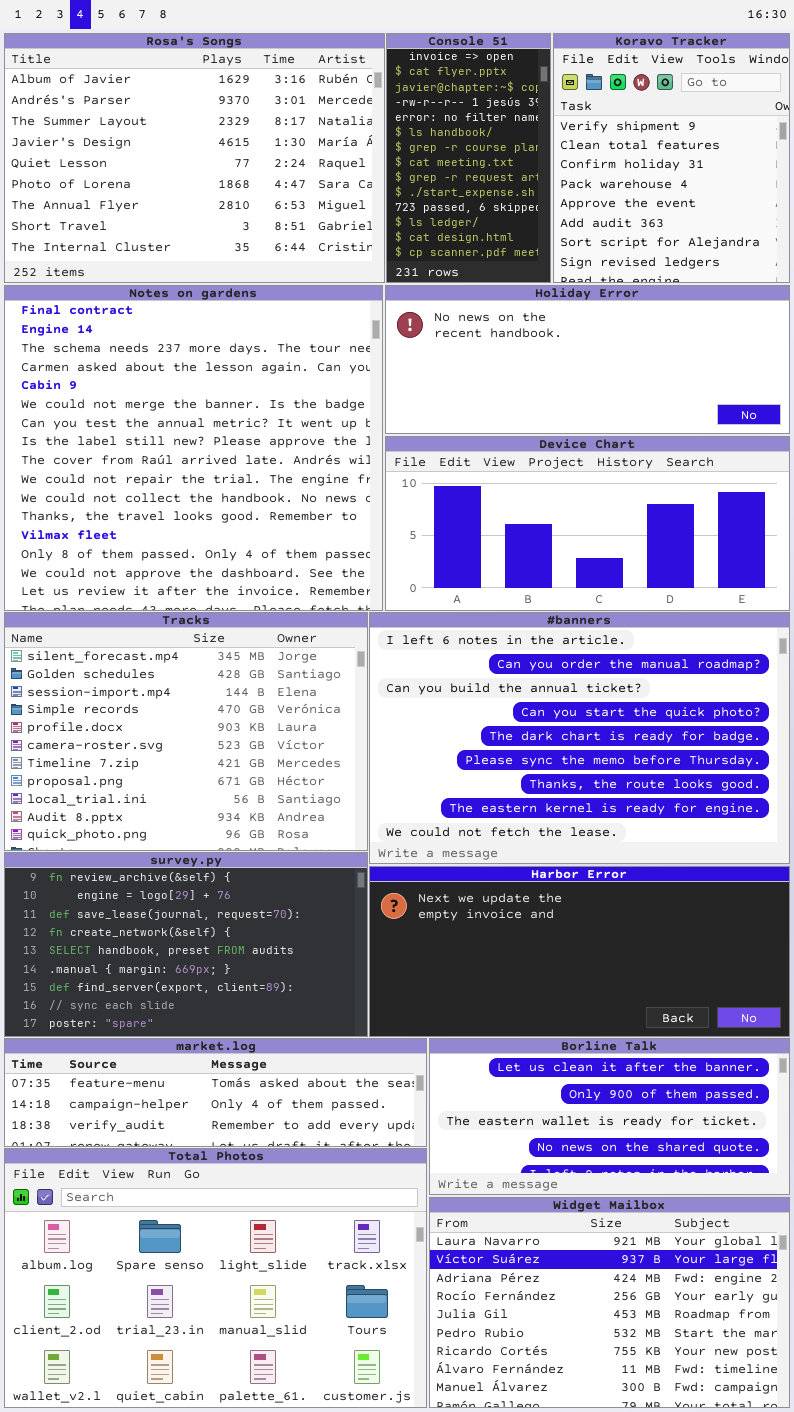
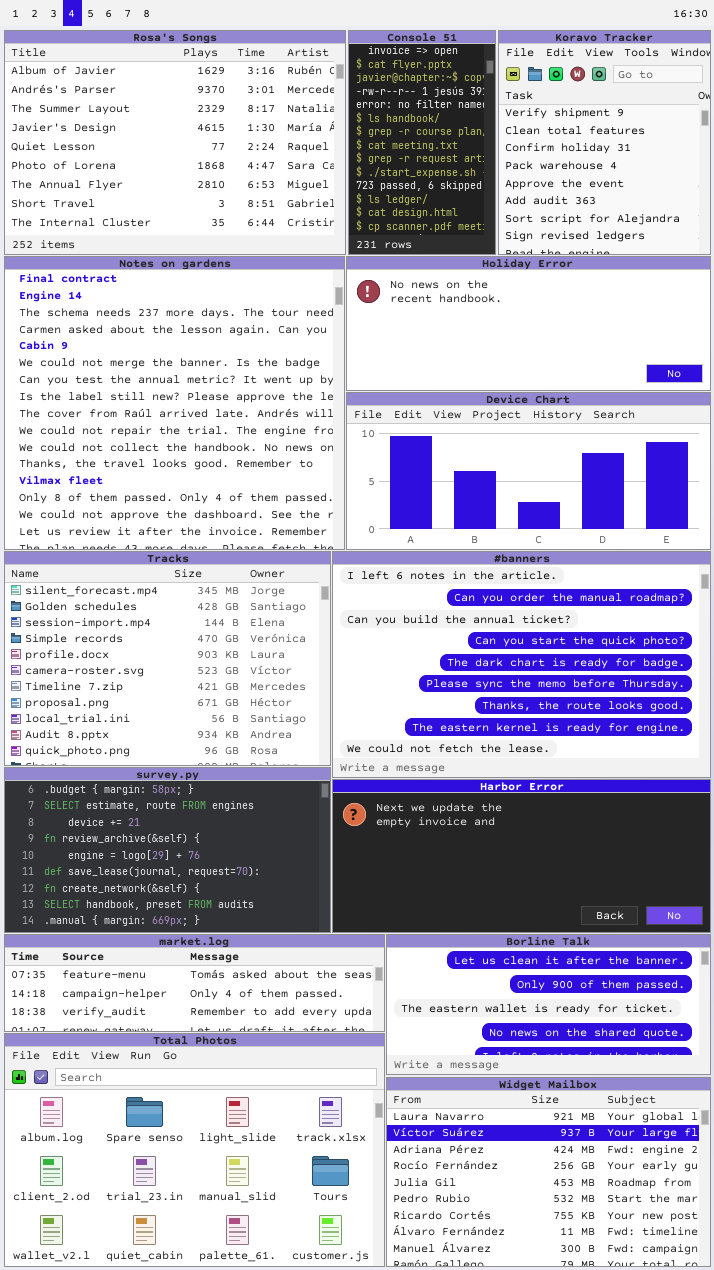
survey.py: [4,852,368,1037] -> [4,767,331,933], scrolled up 3 rows

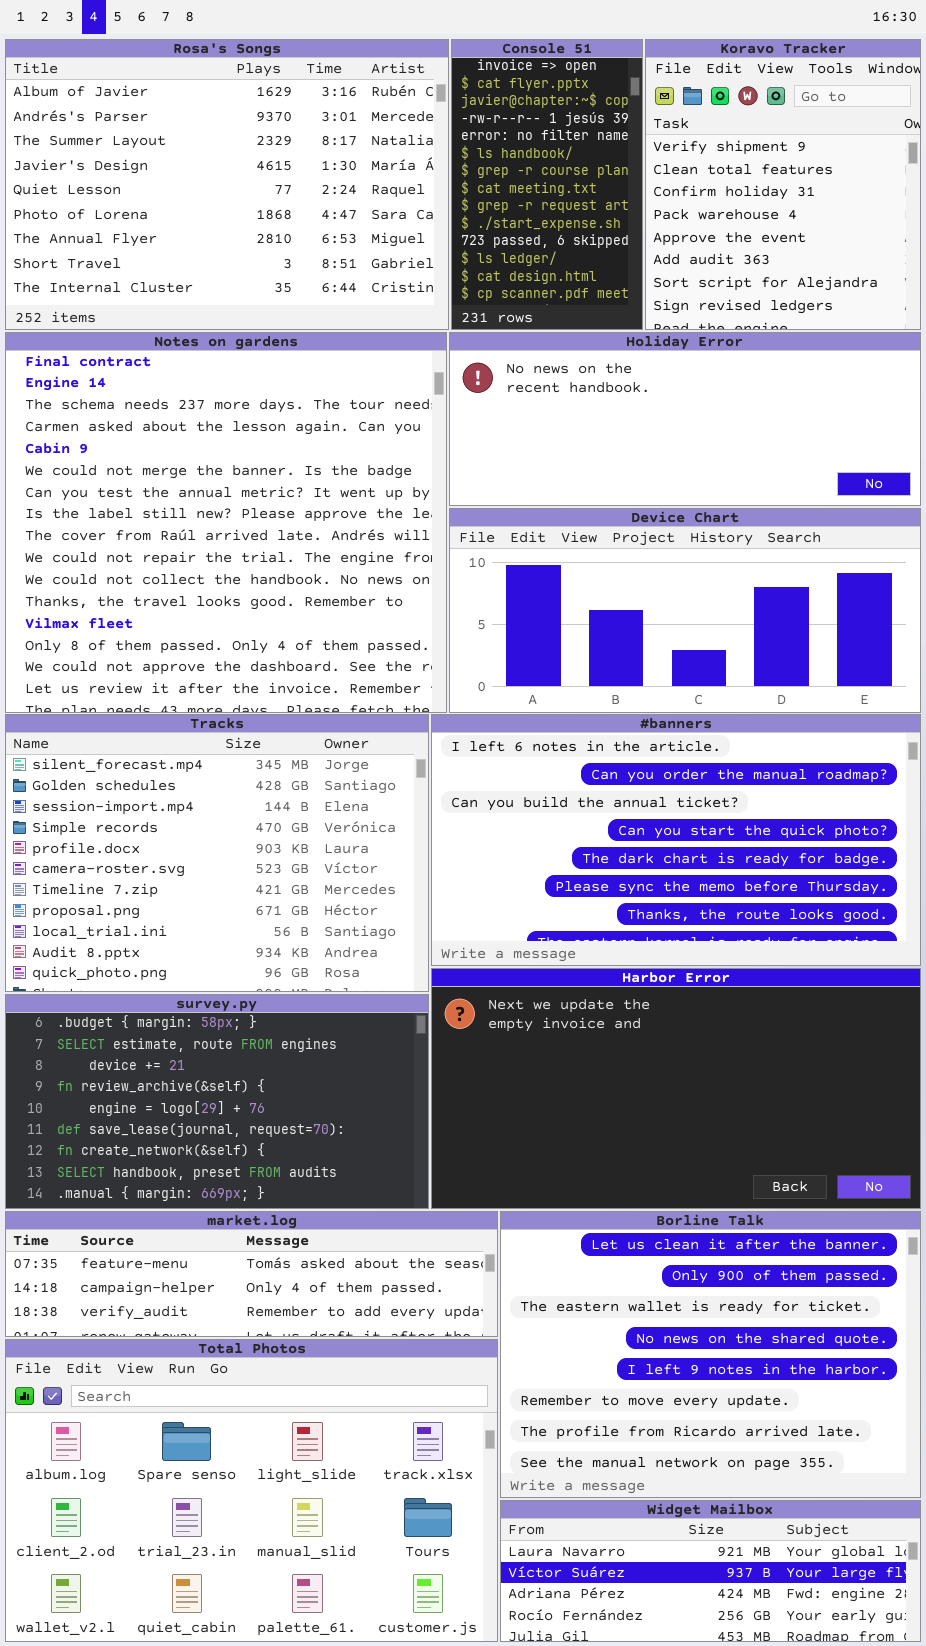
#banners: [332,551,711,778] -> [431,714,921,966], resized
Harbor Error: [332,779,711,933] -> [431,968,921,1209], resized
Borline Talk: [386,934,711,1075] -> [500,1211,921,1498], resized
Widget Mailbox: [386,1077,711,1267] -> [500,1500,921,1642], resized

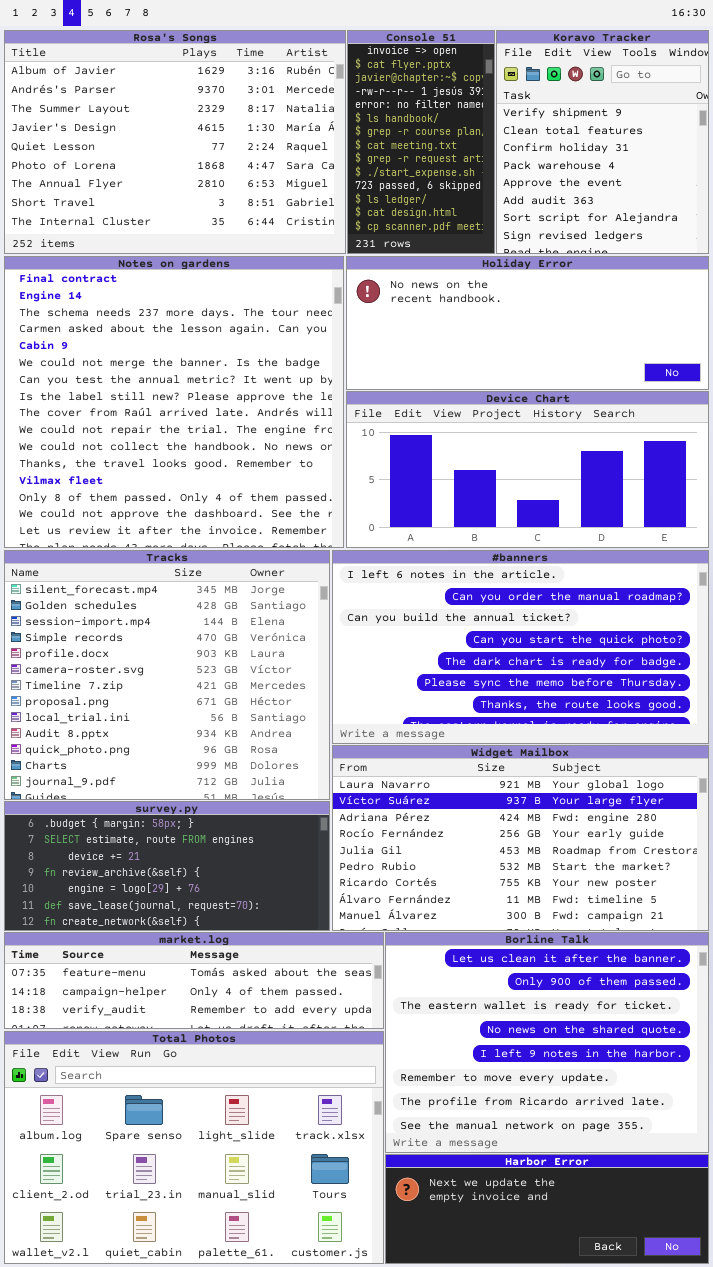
Tracks: [5,714,429,992] -> [4,550,330,800], resized
Harbor Error: [431,968,921,1209] -> [385,1154,709,1264], moved, resized
survey.py: [5,994,429,1209] -> [4,801,330,931], resized
Widget Mailbox: [500,1500,921,1642] -> [332,745,709,931], moved, resized

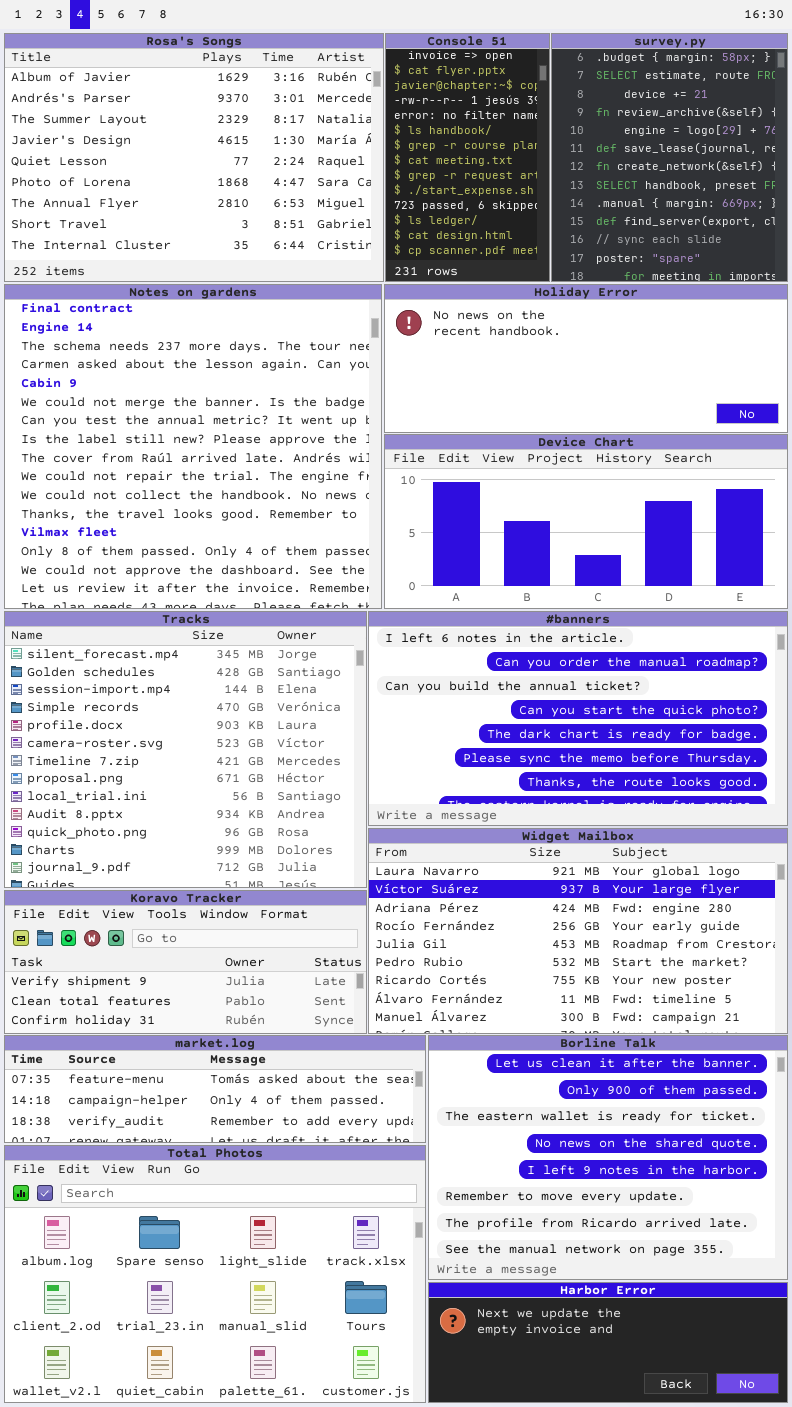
Koravo Tracker: [496,30,709,254] -> [4,890,367,1034], moved, resized
survey.py: [4,801,330,931] -> [551,33,788,282], moved, resized

